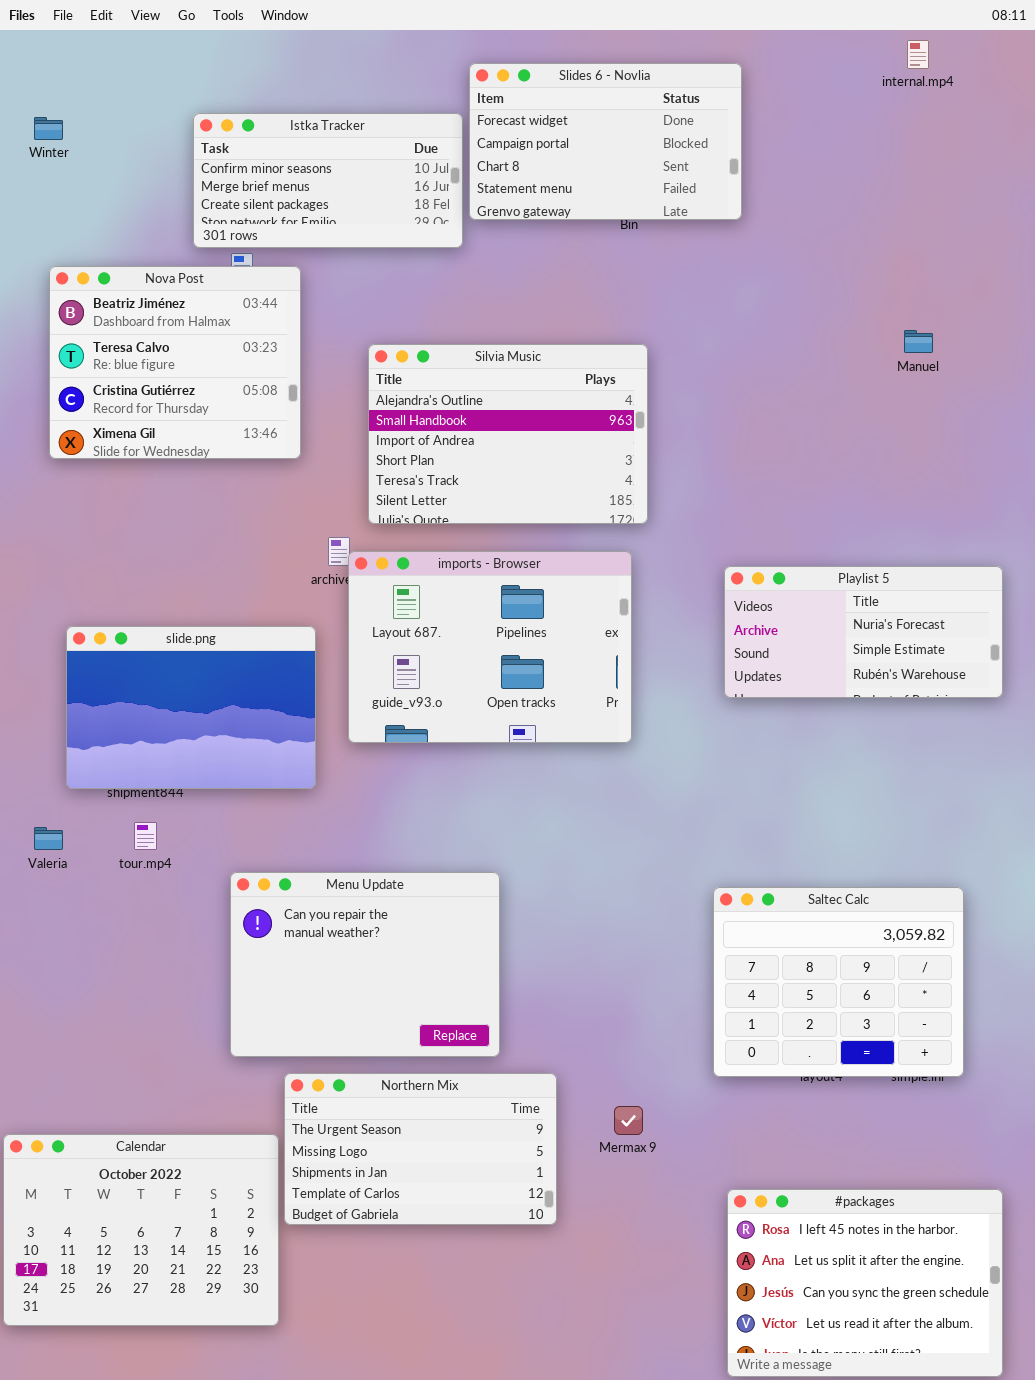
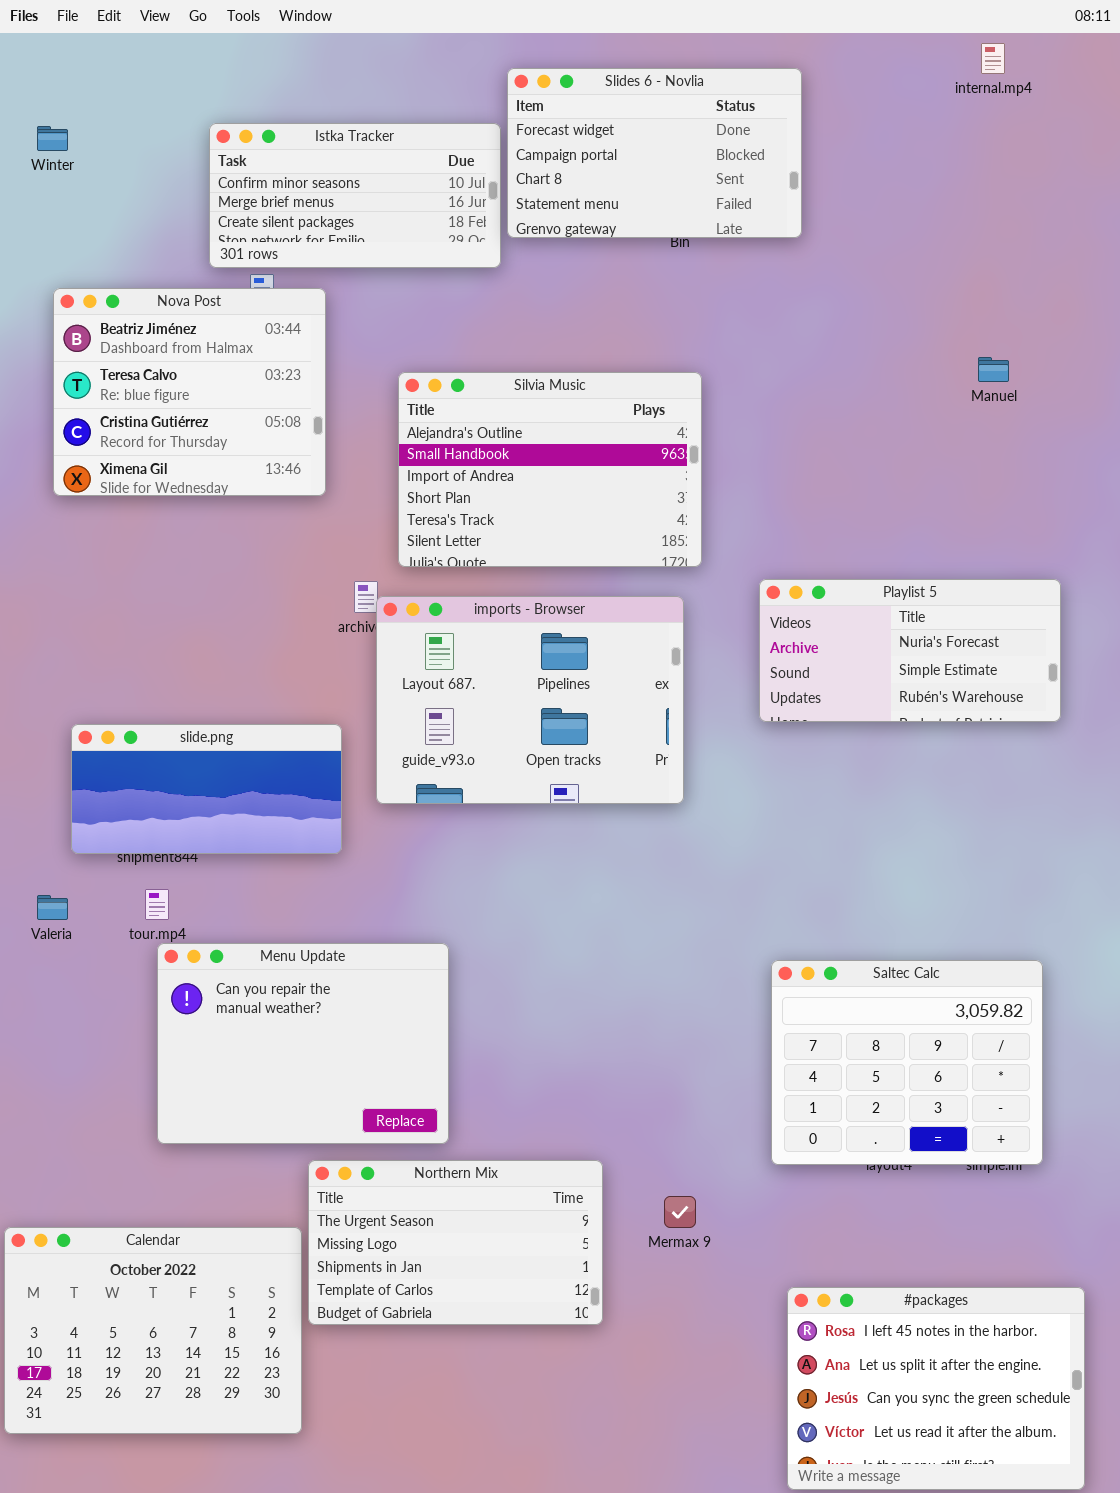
Playlist 5: [724,566,1003,698] -> [759,579,1061,722], moved
slide.png: [66,626,316,789] -> [71,724,342,854], resized
Menu Update: [230,872,500,1057] -> [157,943,449,1144], moved

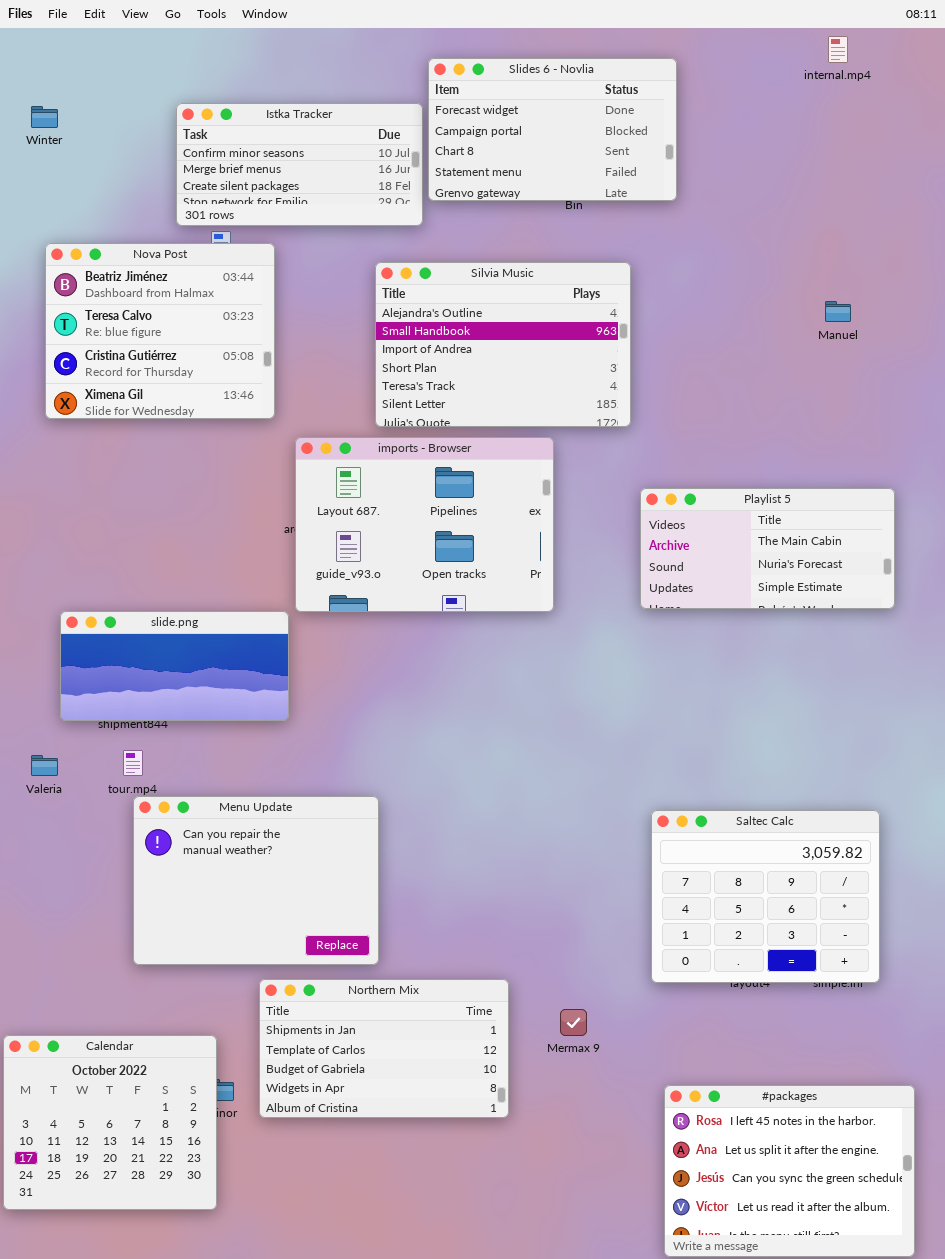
Silvia Music: [398,372,702,567] -> [375,262,631,427], moved
Playlist 5: [759,579,1061,722] -> [640,488,895,609], scrolled up 1 row
imports - Browser: [376,596,684,804] -> [295,437,554,612], moved
Northern Mix: [308,1160,603,1325] -> [259,979,509,1118], scrolled down 2 rows
Calendar: [4,1227,302,1434] -> [3,1035,217,1210], resized

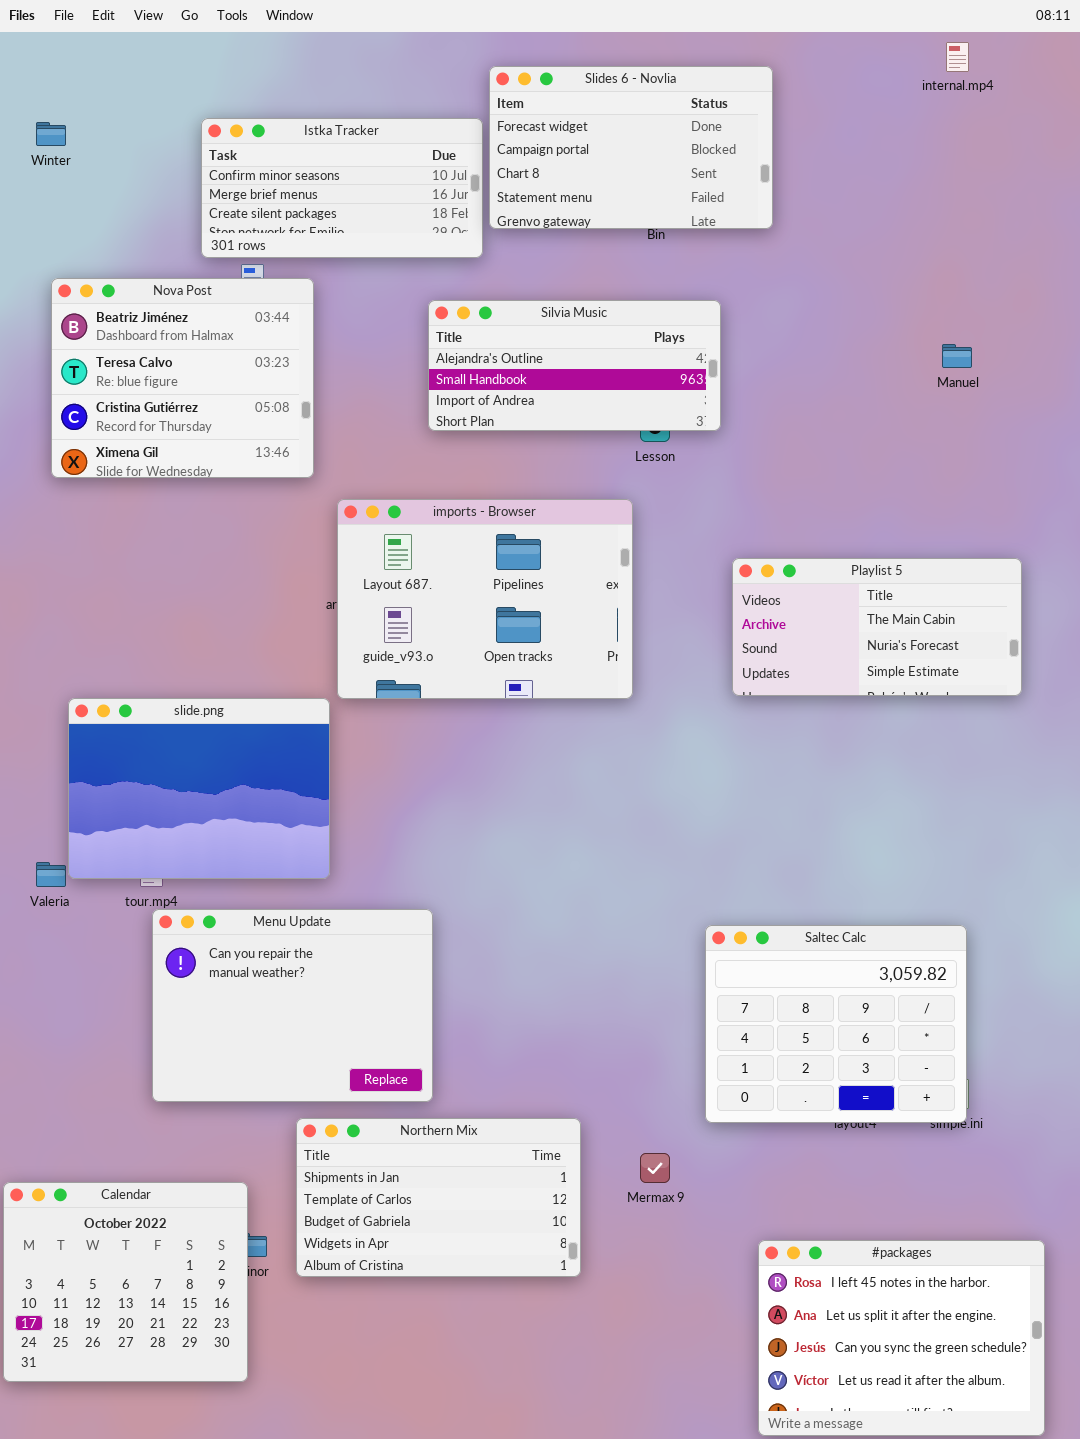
Silvia Music: [375,262,631,427] -> [428,300,721,431], resized
slide.png: [60,611,289,721] -> [68,698,330,879], resized
Saltec Calc: [651,810,880,983] -> [705,925,967,1123], moved

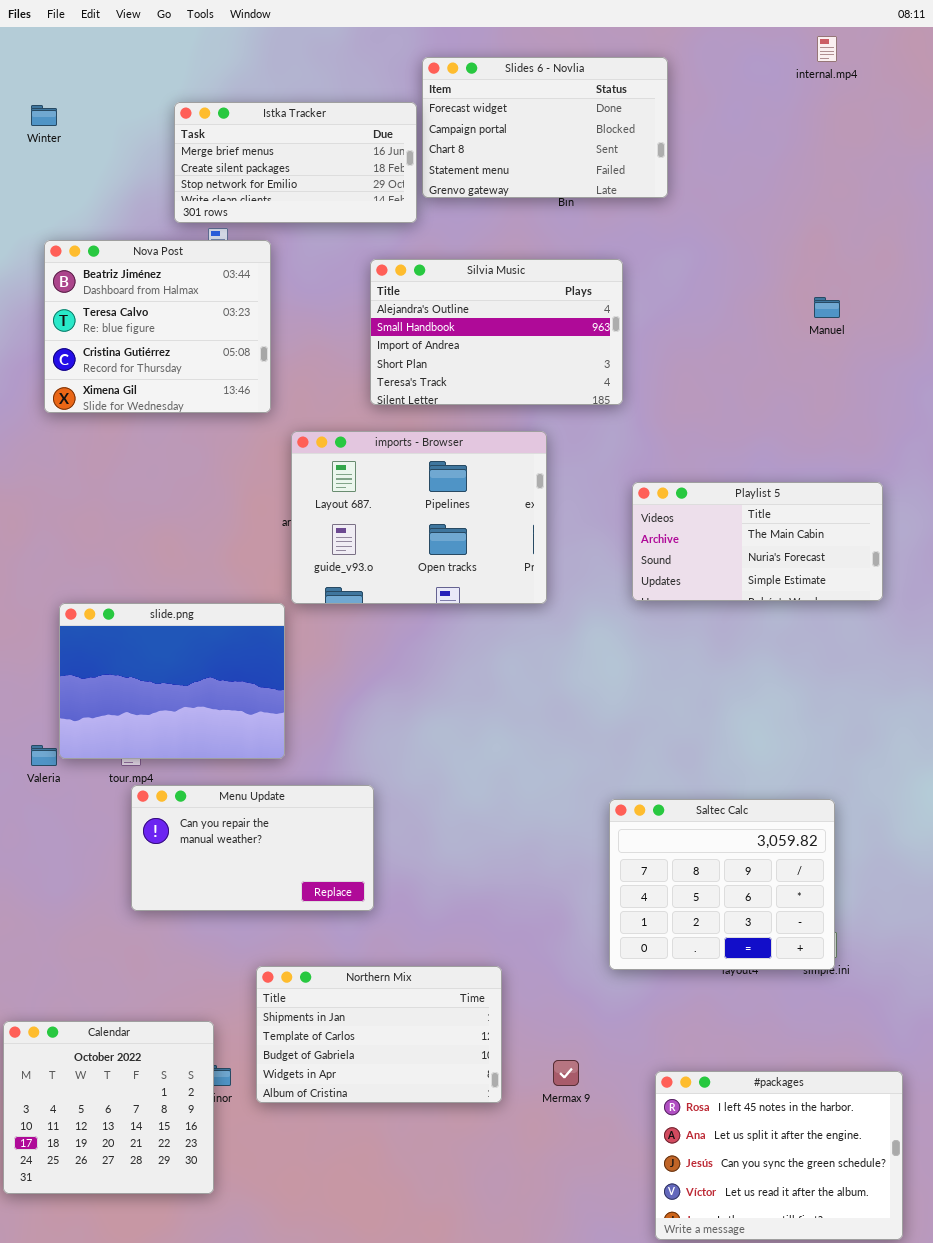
Istka Tracker: [201,118,483,258] -> [174,102,417,223], scrolled down 1 row
Silvia Music: [428,300,721,431] -> [370,259,623,405], resized
Menu Update: [152,909,433,1102] -> [131,785,374,911], resized
Mermax 9: [640,1153,670,1183] -> [553,1060,579,1086], moved

